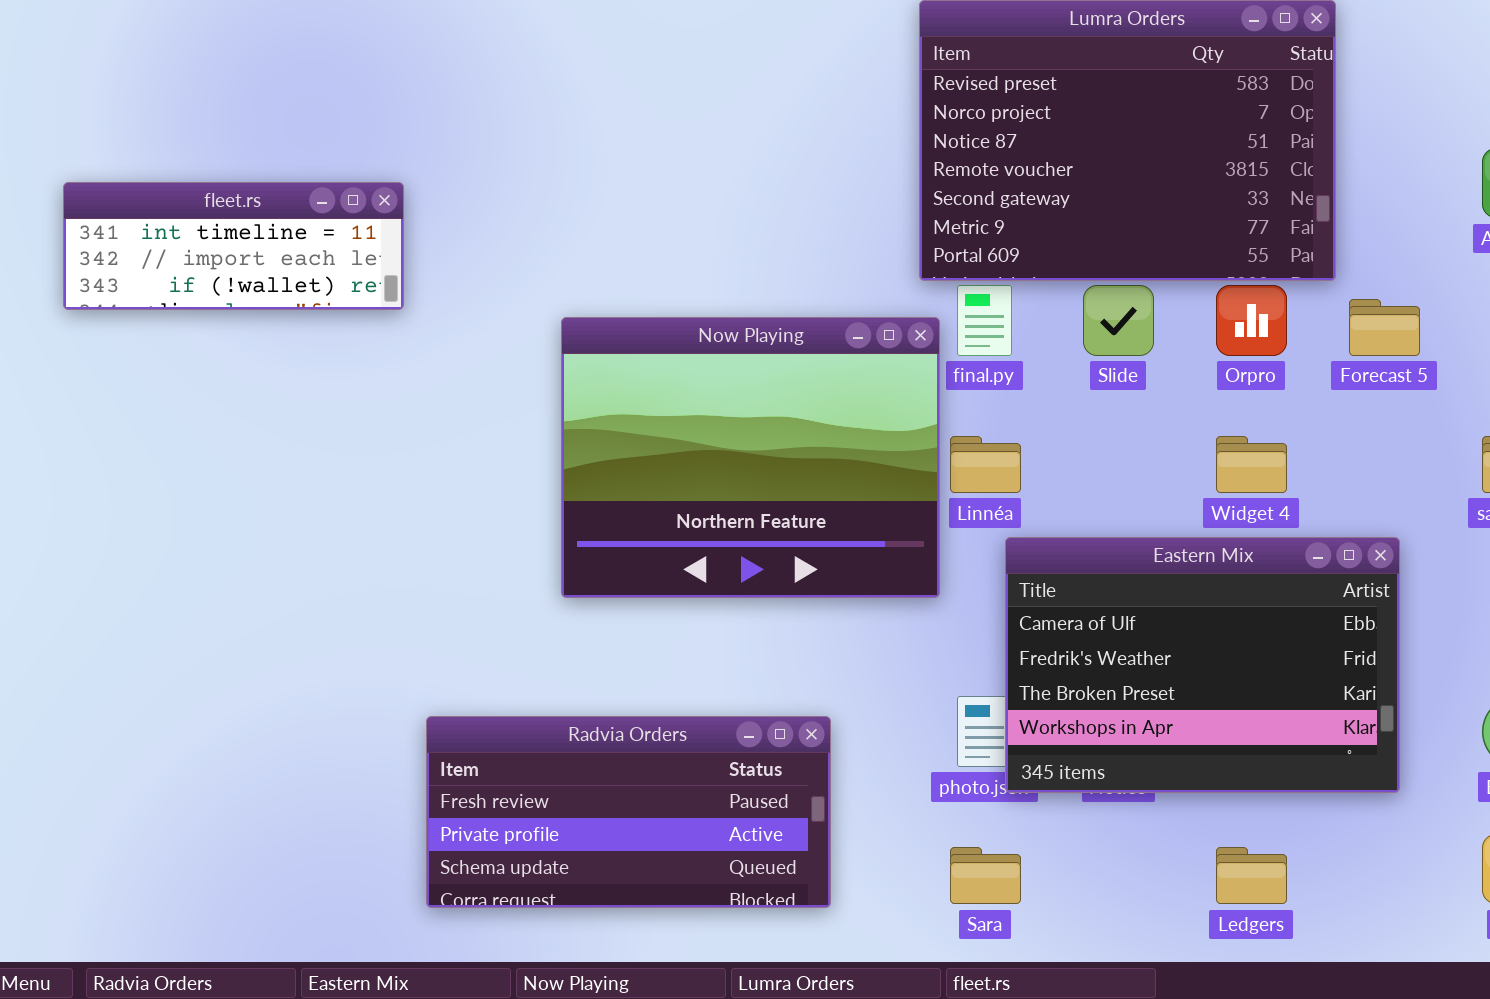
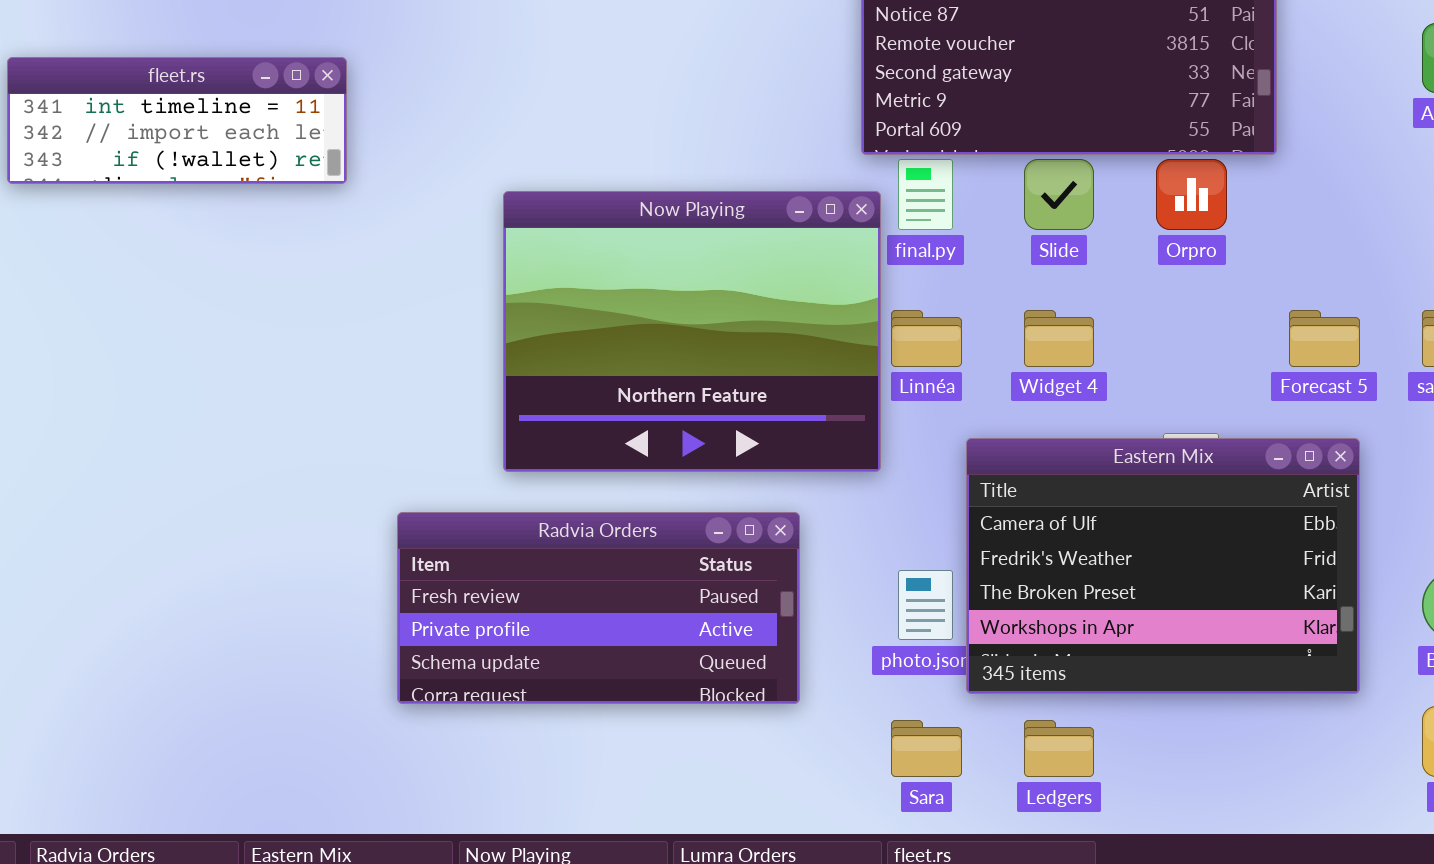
Forecast 5: [1349,299,1420,356] -> [1289,310,1360,367], moved
Widget 4: [1216,436,1287,493] -> [1024,310,1094,367], moved
Eastern Mix: [1005,537,1400,793] -> [966,438,1360,694], moved
Radvia Orders: [426,716,831,908] -> [397,512,800,704], moved
Ledgers: [1216,847,1287,904] -> [1024,720,1094,777], moved

